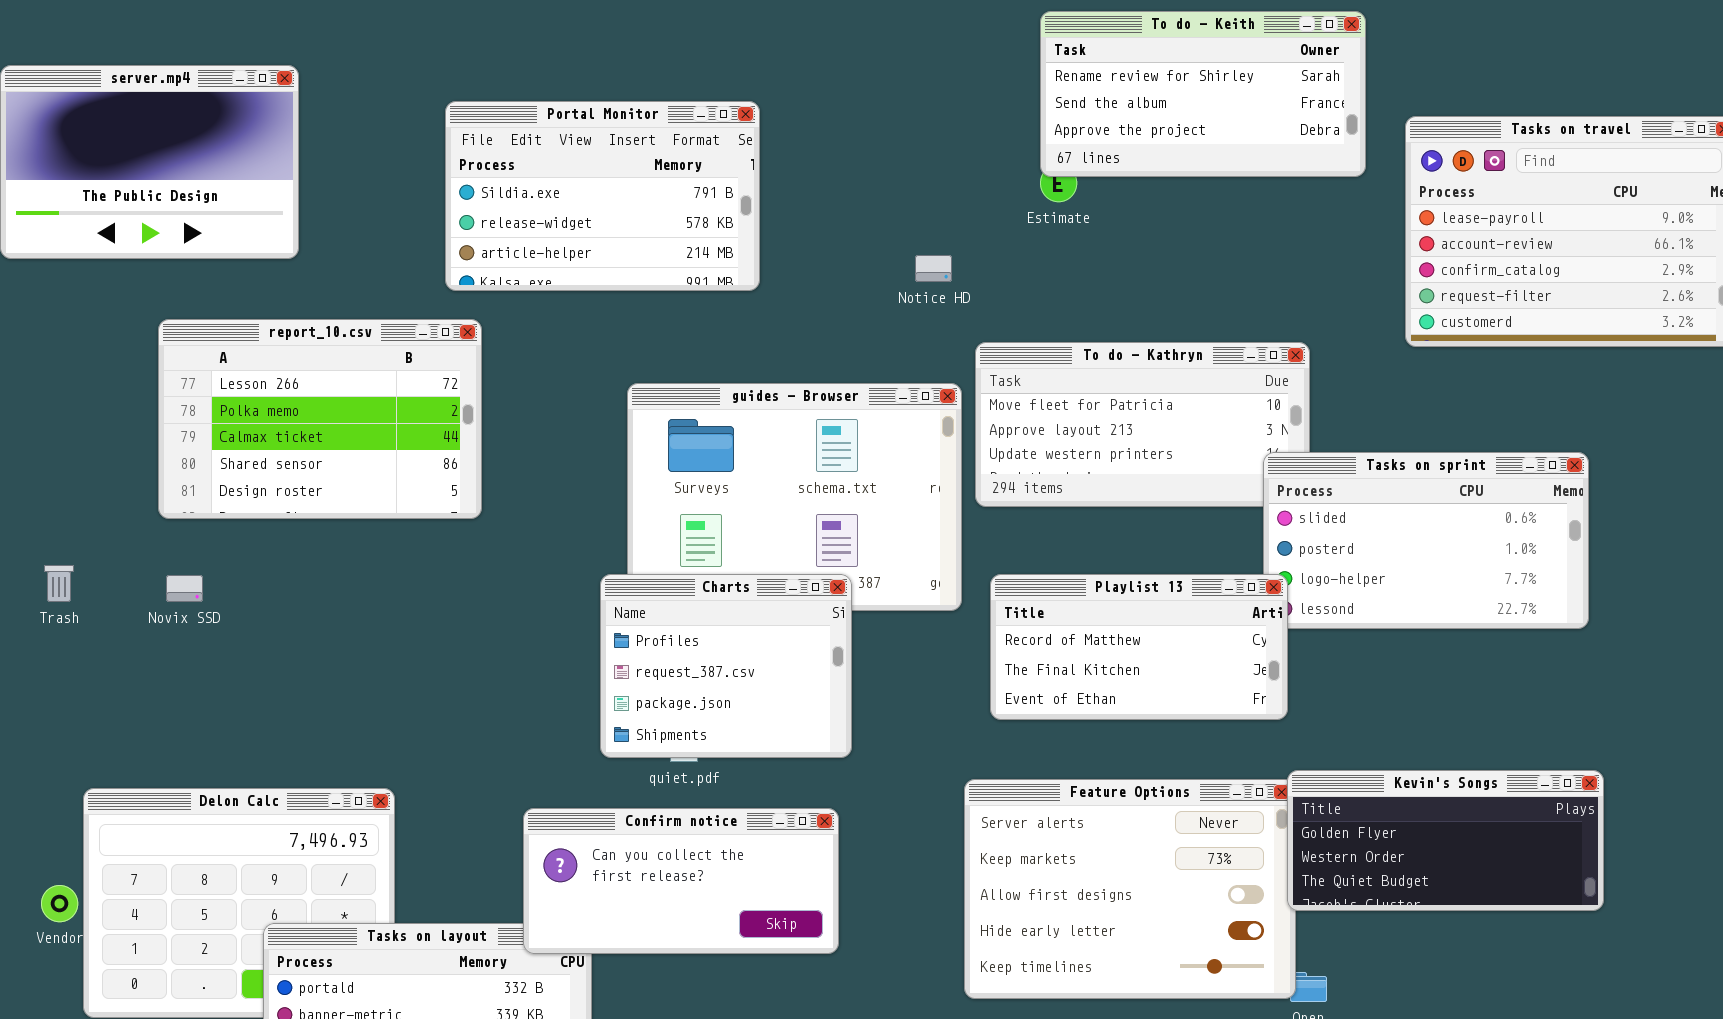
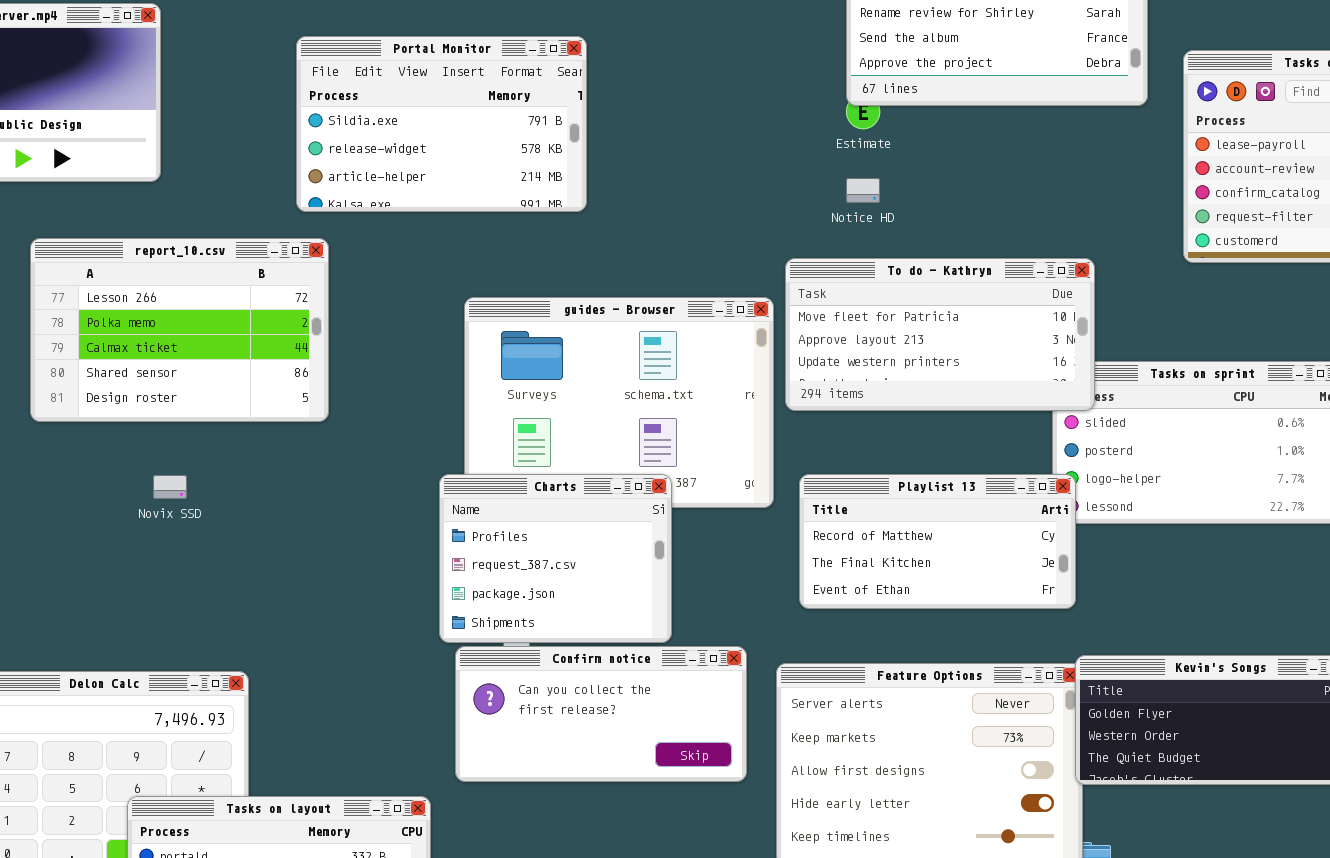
Notice HD: [915,255,952,282] -> [846,178,880,203], moved
To do - Kathryn: [975,342,1310,507] -> [785,258,1095,411], raised
Novix SSD: [166,575,203,602] -> [153,475,187,499], moved
Confirm notice: [523,808,839,954] -> [455,646,747,782], moved

